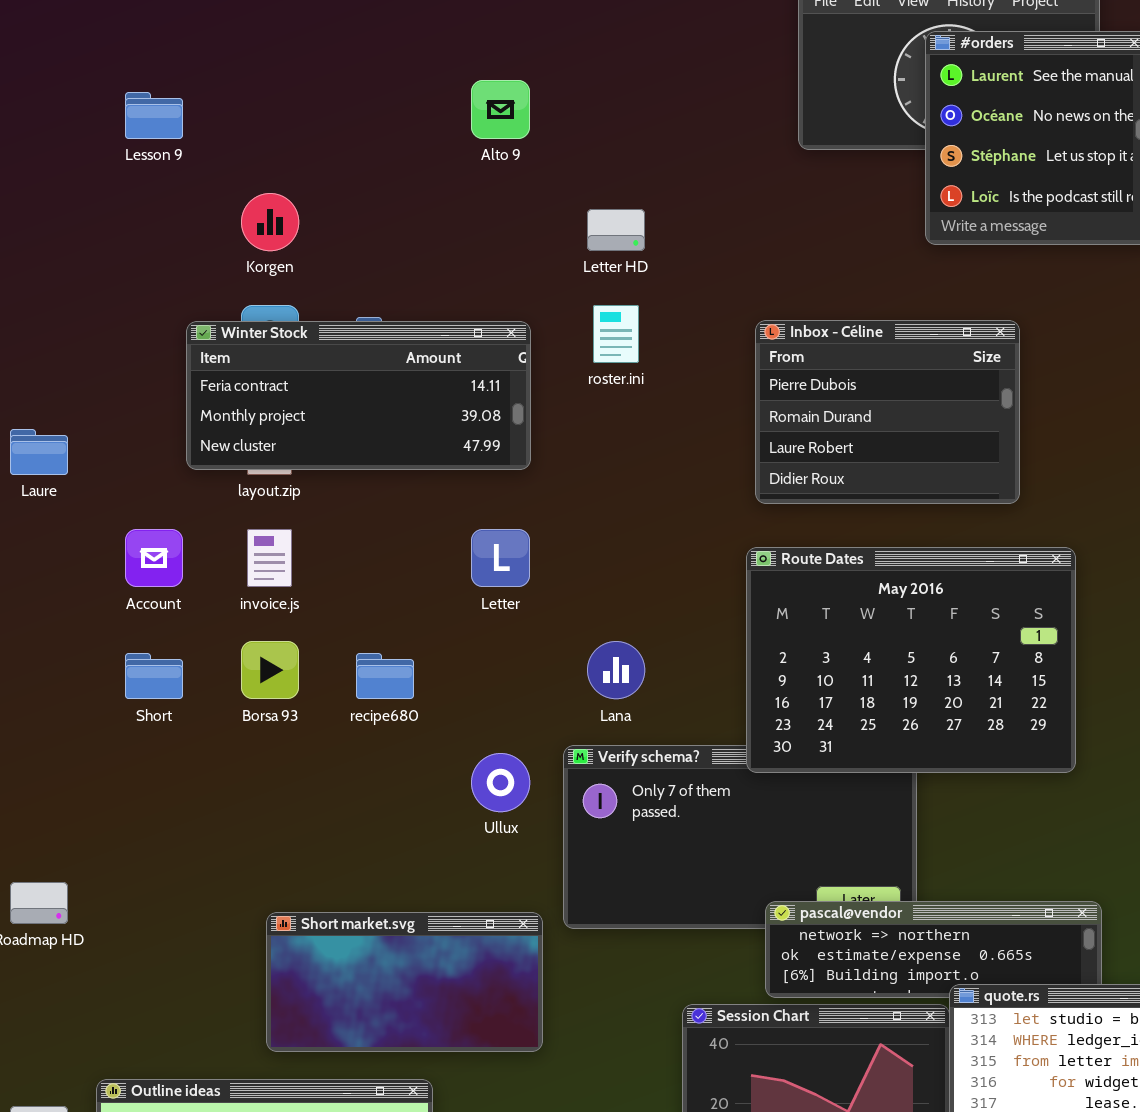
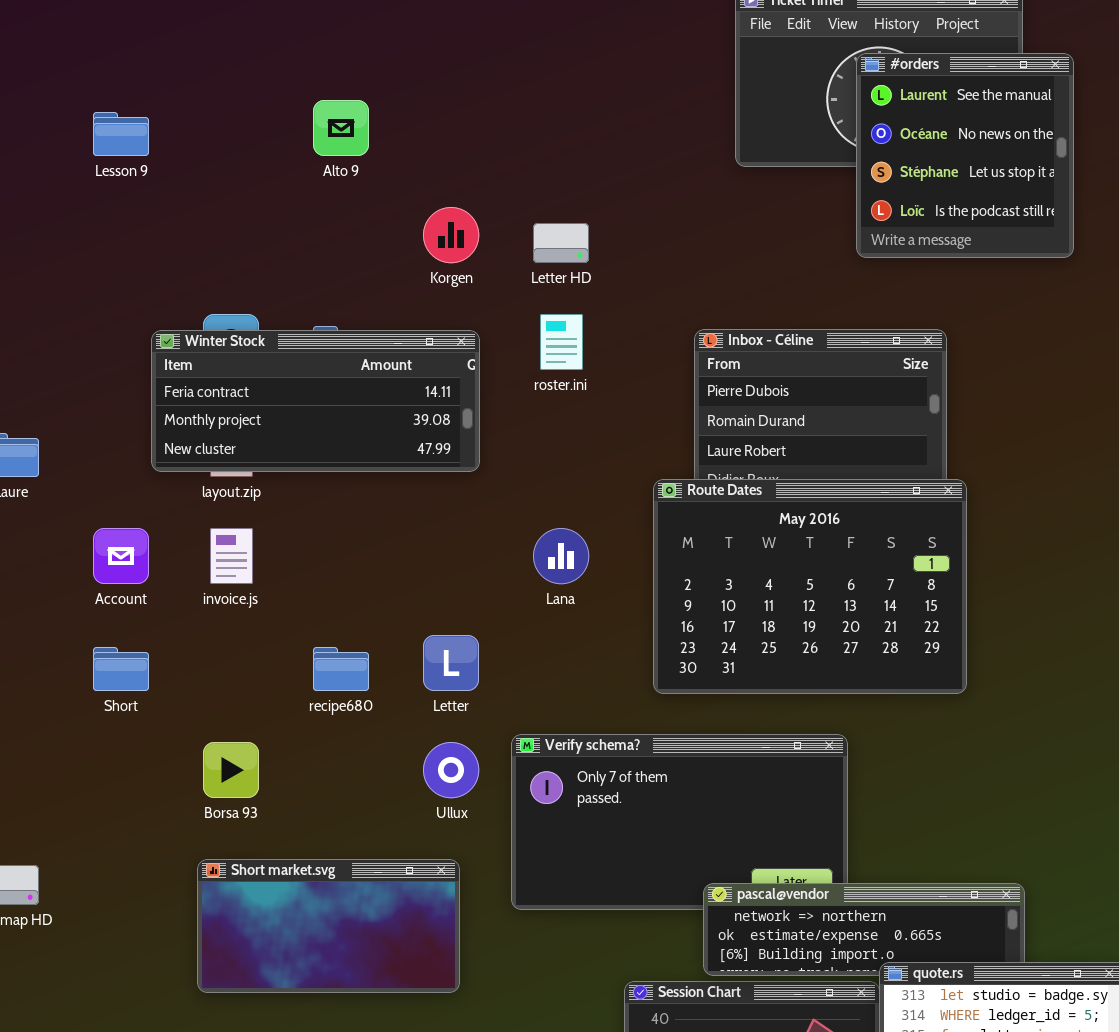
Alto 9: [471,80,530,139] -> [313,100,369,156], moved
Korgen: [241,193,299,251] -> [423,207,479,263], moved
Letter: [471,529,530,587] -> [423,635,479,691], moved
Route Dates: [746,547,1076,773] -> [653,479,967,694], moved
Borsa 93: [241,641,299,699] -> [203,742,259,798], moved
Lana: [587,641,645,699] -> [533,528,589,584], moved
Short market.svg: [266,912,543,1052] -> [197,859,460,993], moved

